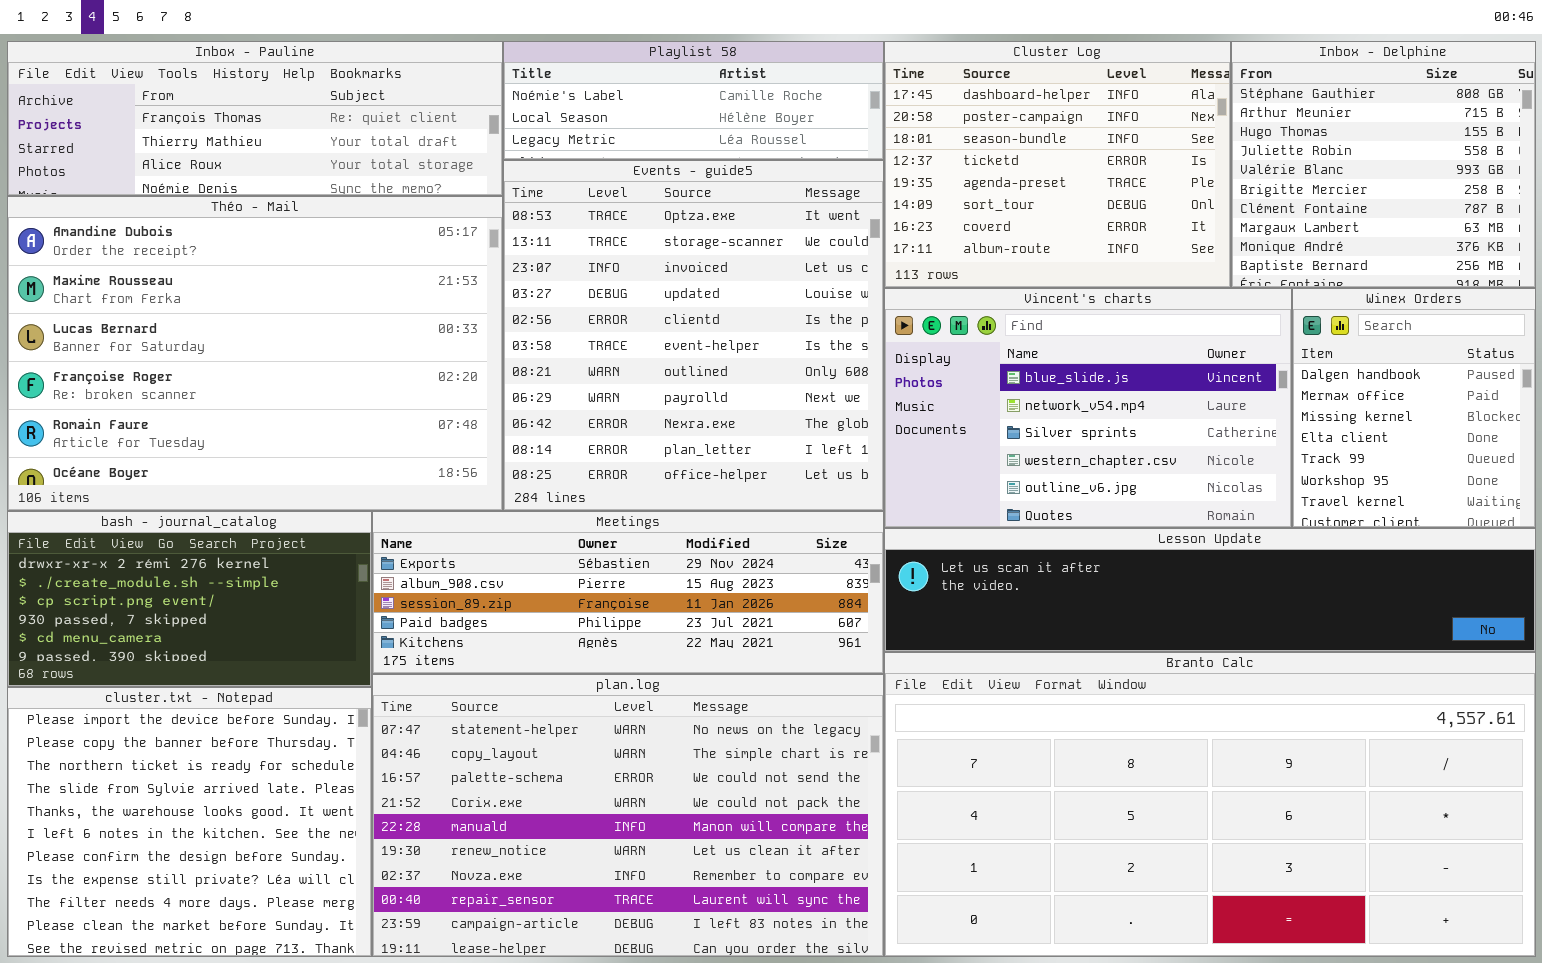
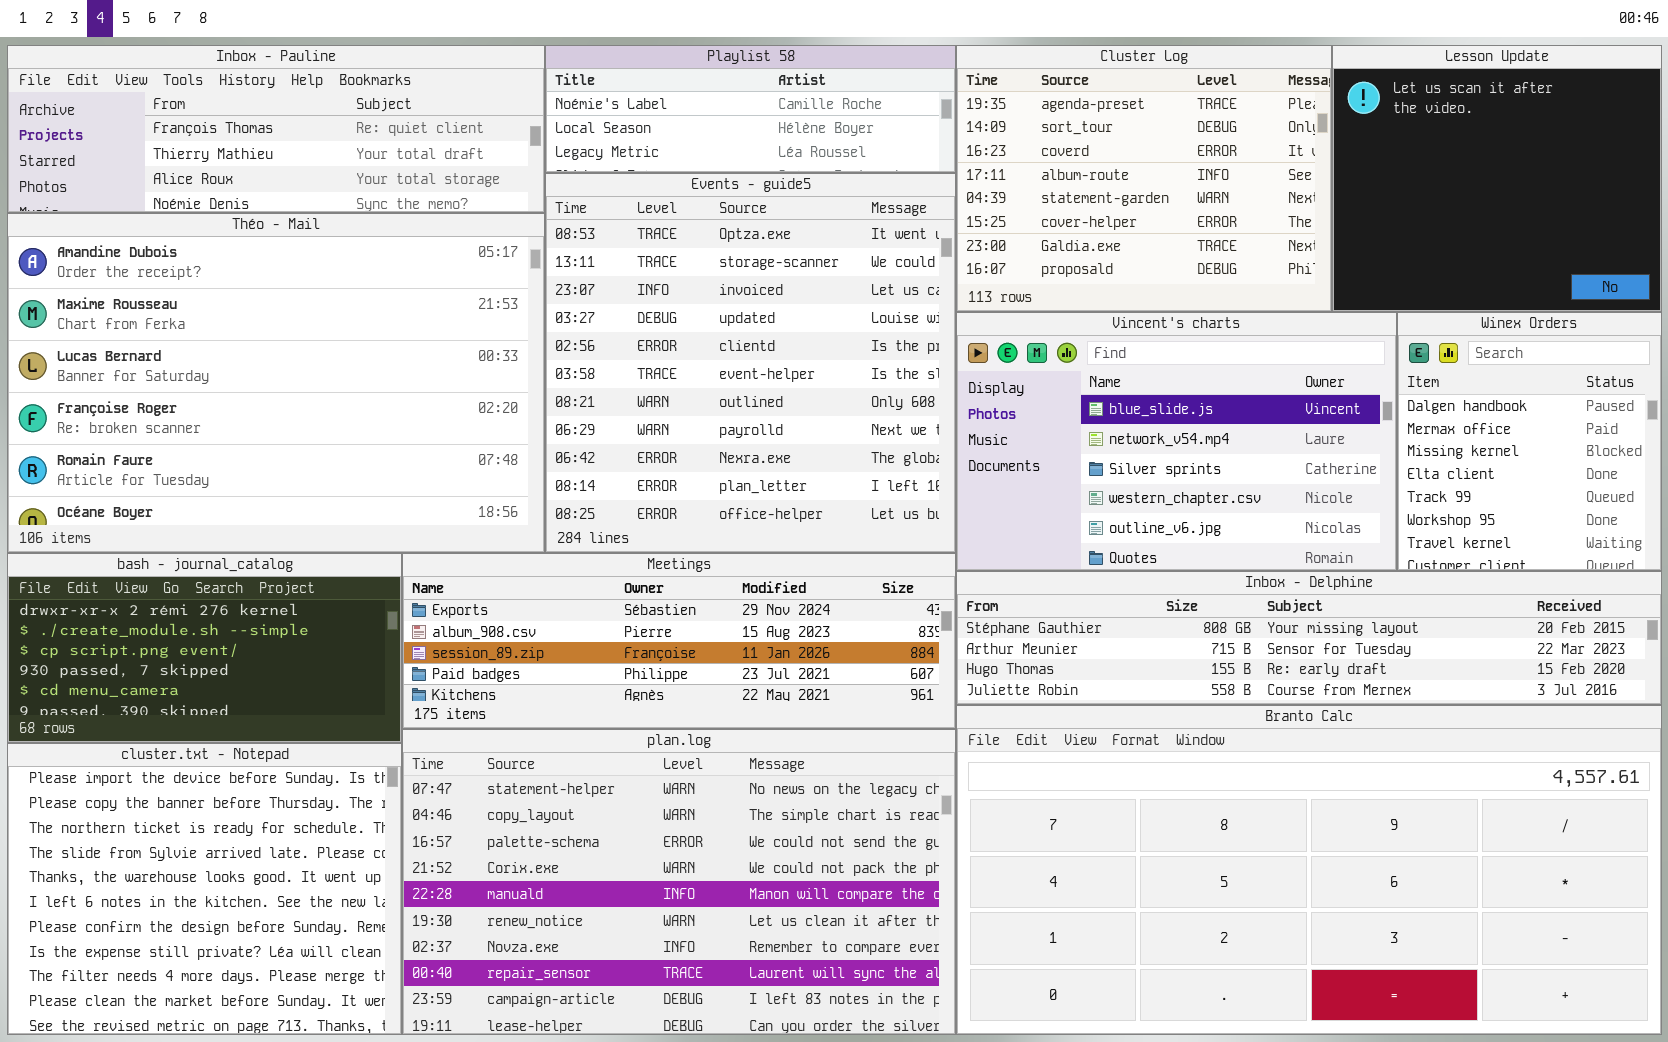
Cluster Log: [884,41,1231,288] -> [956,45,1332,312], scrolled down 4 rows
Inbox - Delphine: [1231,41,1536,288] -> [956,571,1662,705], moved, resized
Lesson Update: [884,528,1536,652] -> [1332,45,1662,312], moved, resized

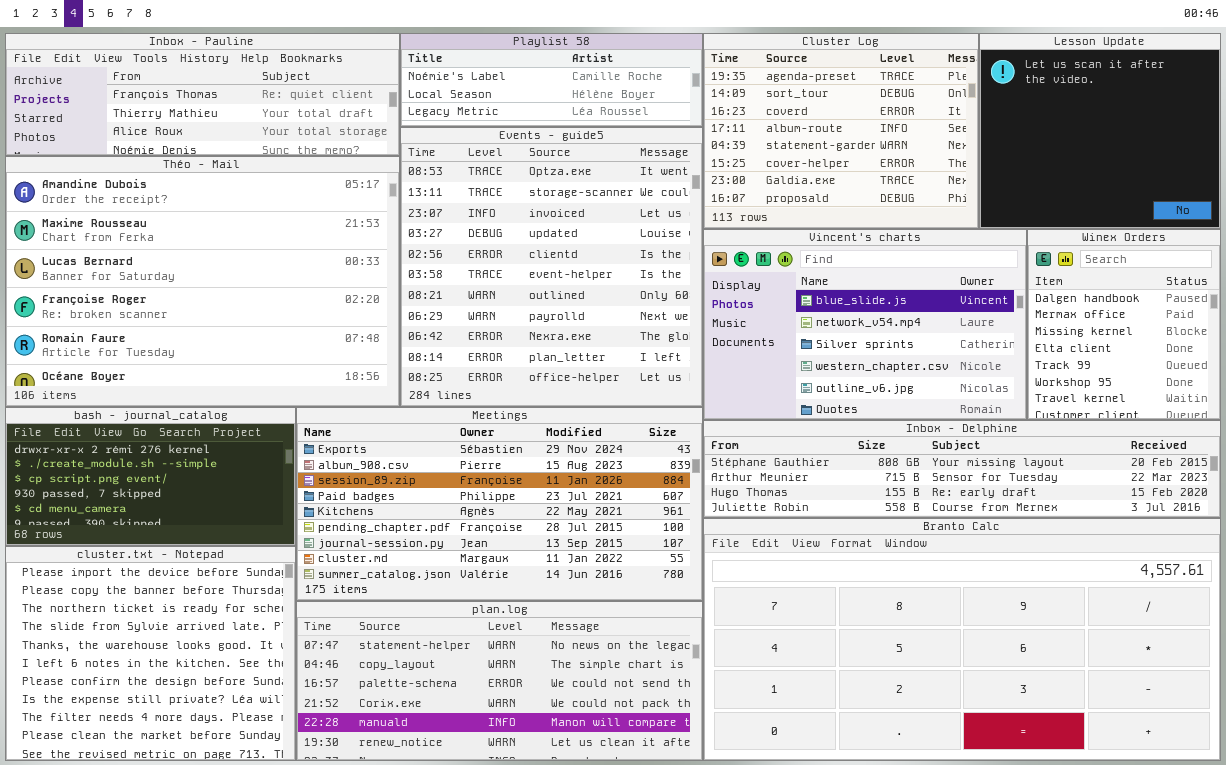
Meetings: [402,553,956,729] -> [296,407,703,601], resized
plan.log: [402,729,956,1035] -> [296,601,703,761], resized

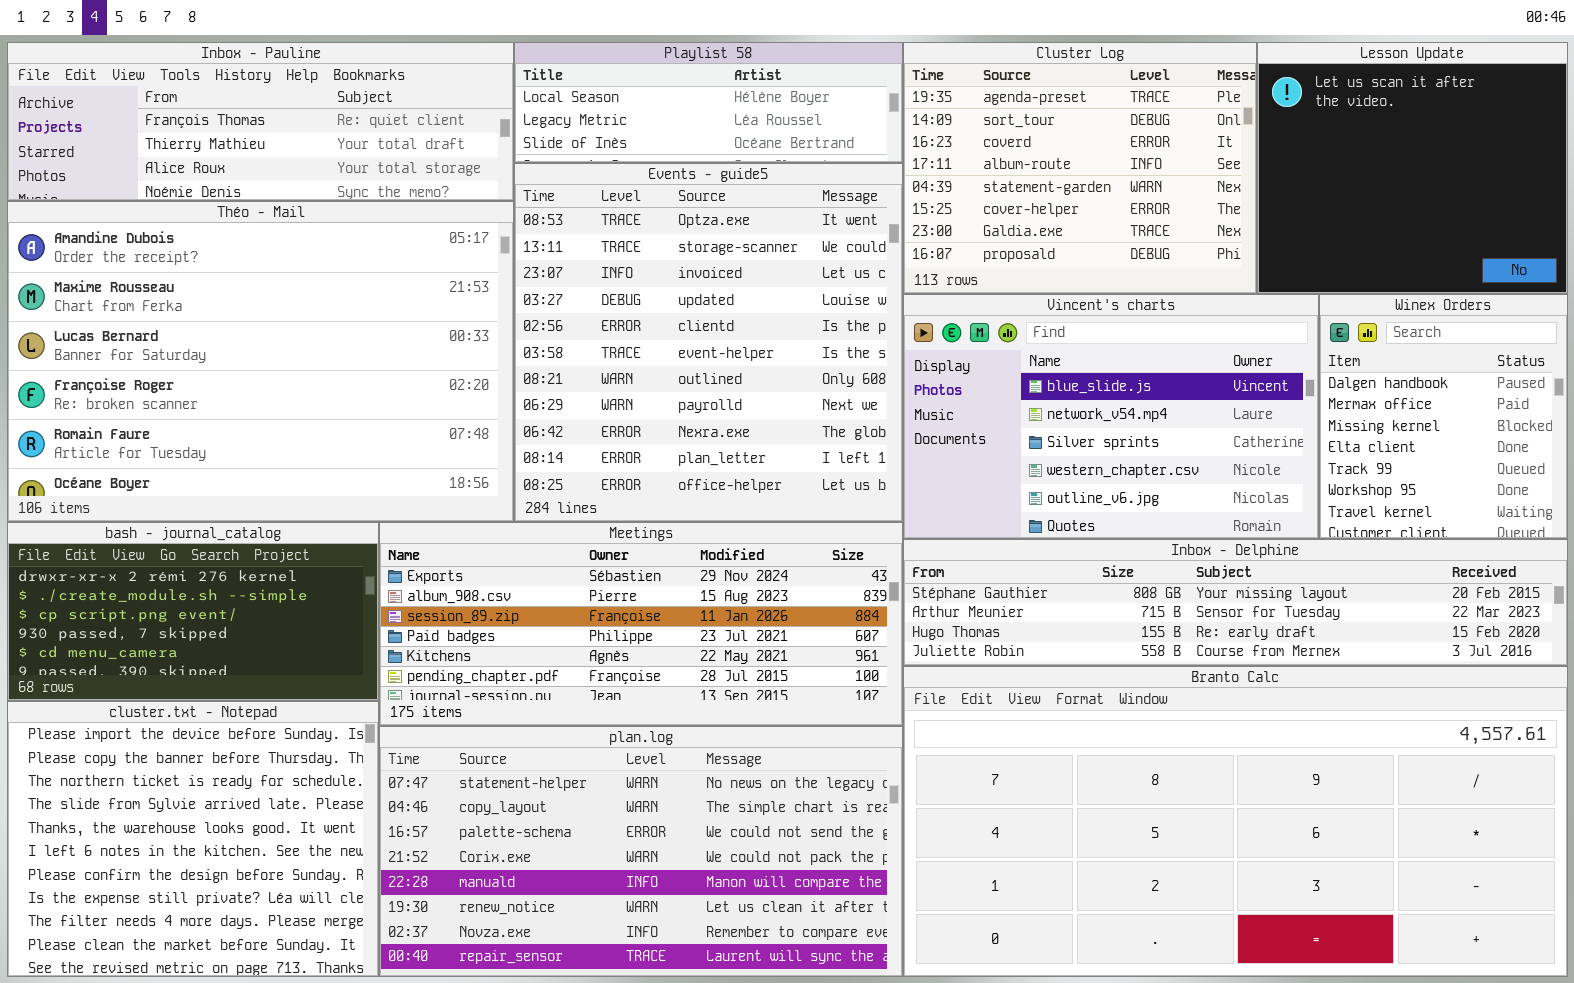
Playlist 58: [400,33,703,127] -> [514,42,903,163], scrolled down 1 row
Meetings: [296,407,703,601] -> [379,522,903,726], resized
plan.log: [296,601,703,761] -> [379,726,903,977], resized

